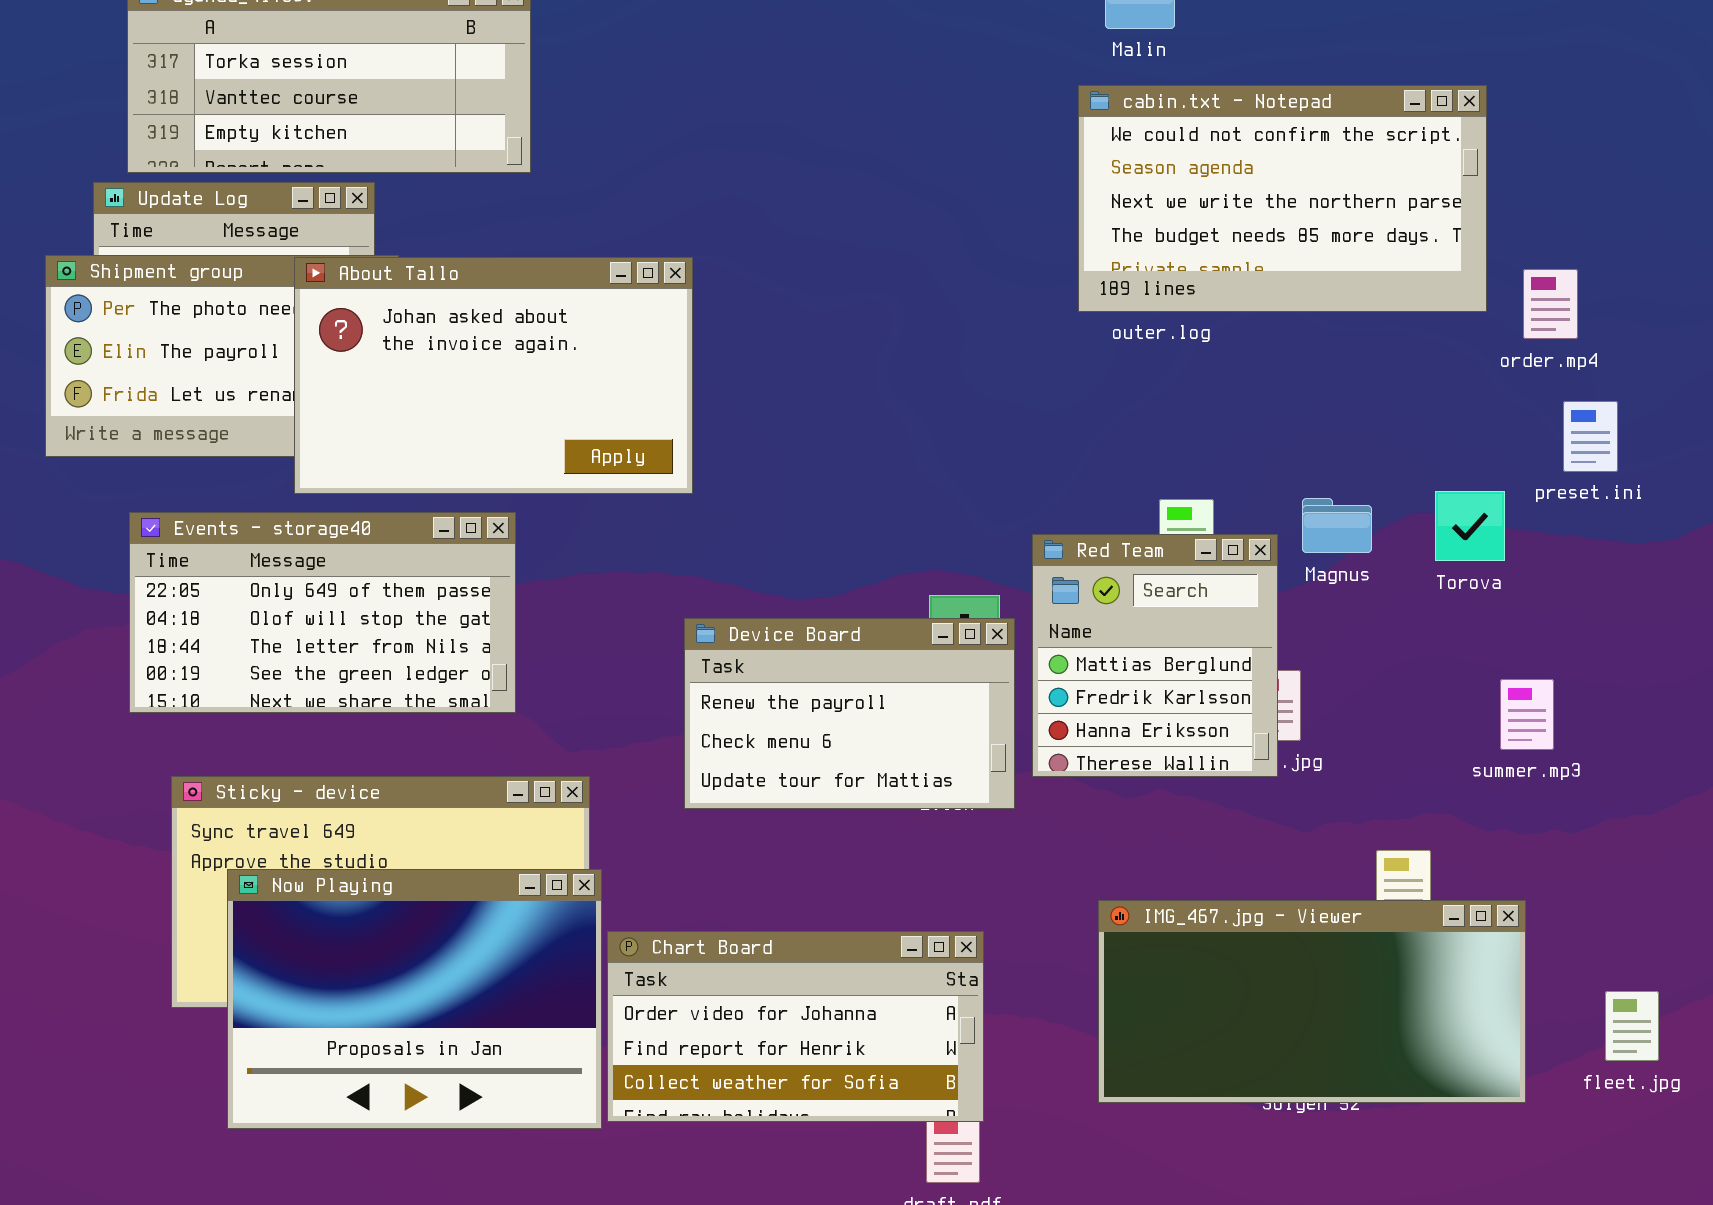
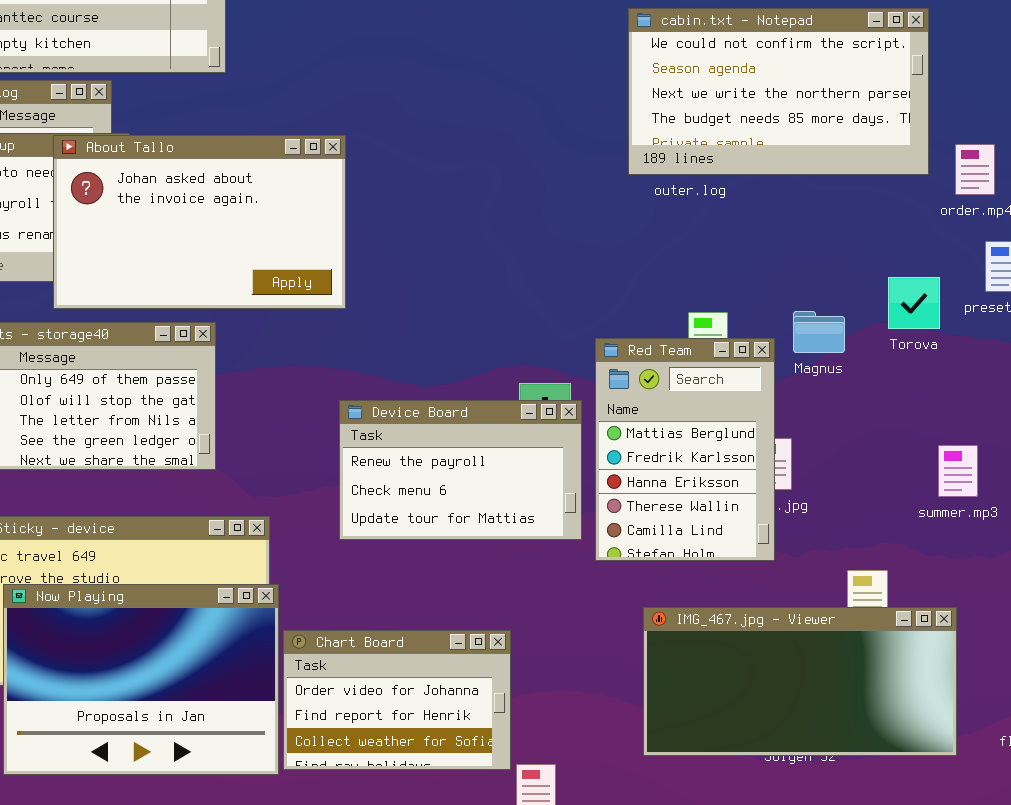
Torova: [1435,491,1505,561] -> [888,277,940,329], moved
Red Team: [1032,534,1278,777] -> [595,338,775,561], resized
Chart Board: [607,931,984,1122] -> [283,630,511,770], resized

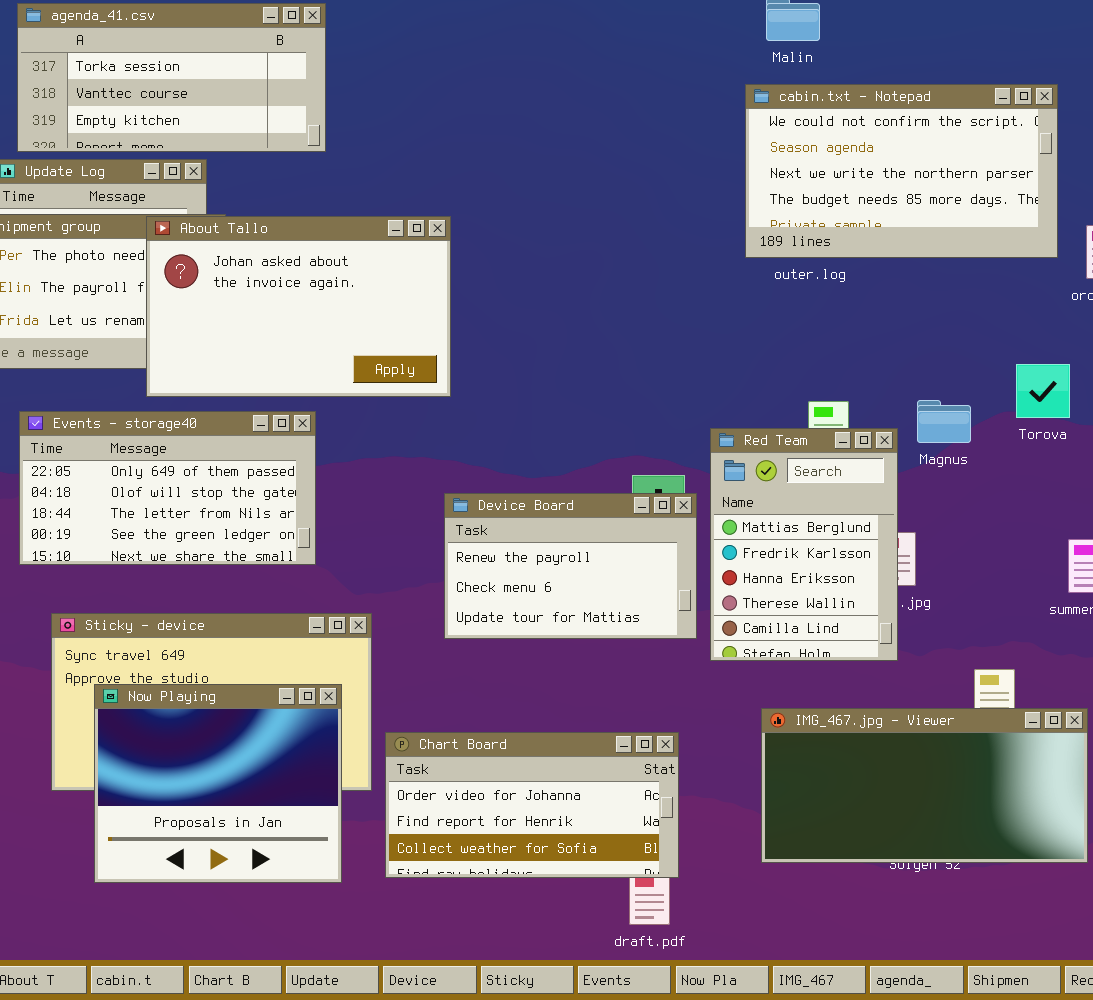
Now Playing: [3,584,279,775] -> [94,684,342,883], resized
Chart Board: [283,630,511,770] -> [385,732,679,878], resized

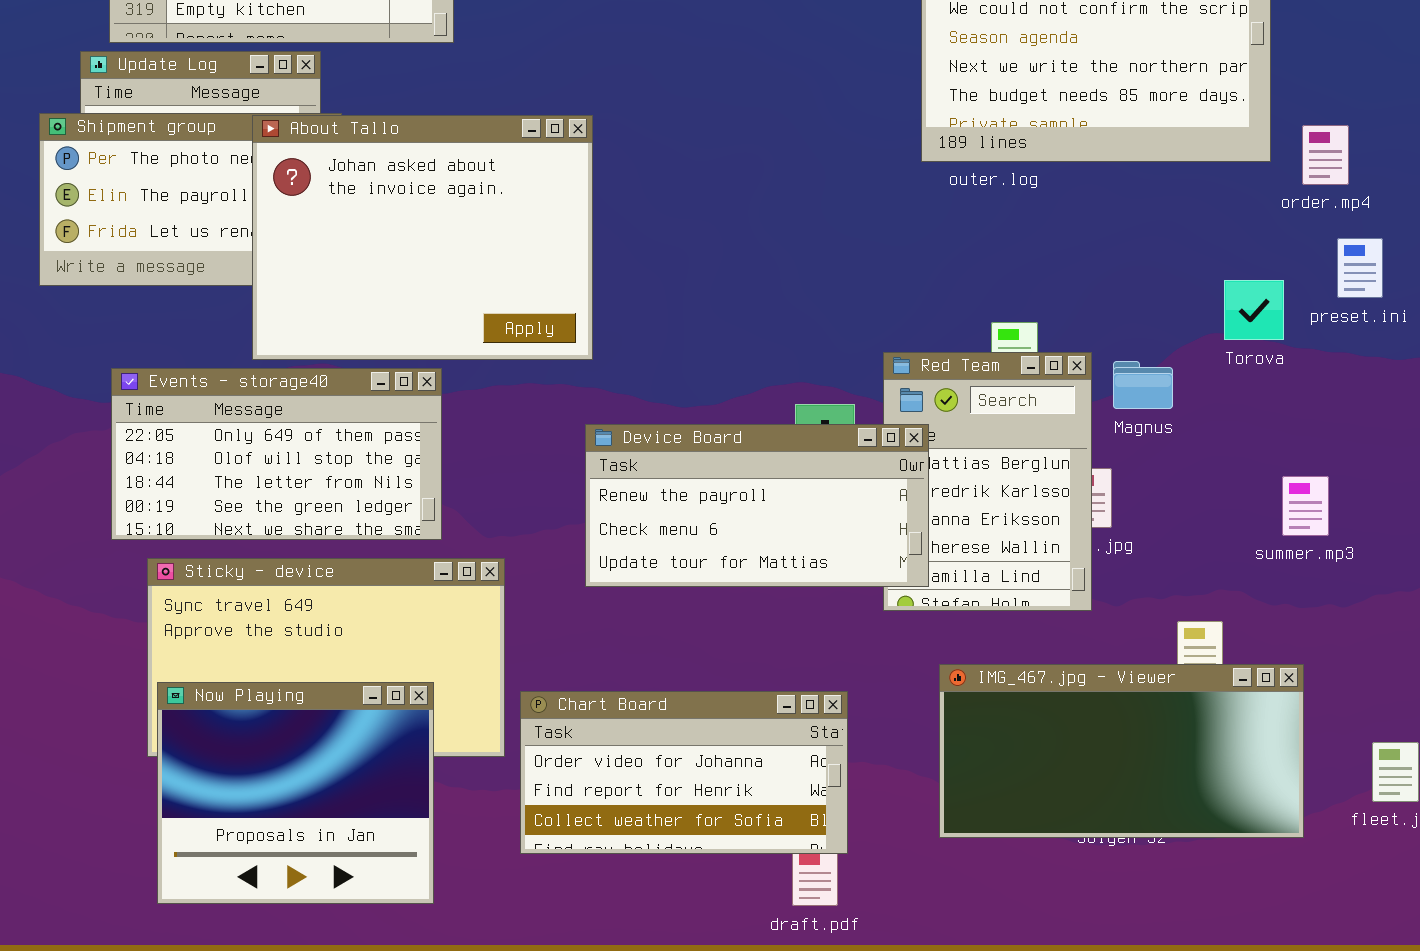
About Tallo: [146,216,451,397] -> [252,115,593,360], resized
Magnus: [917,400,971,443] -> [1113,361,1173,409], moved
Events - storage40: [19,411,316,565] -> [111,368,442,540], moved
Device Board: [444,493,697,639] -> [585,424,929,587], resized
Now Playing: [94,684,342,883] -> [157,682,434,904], moved

